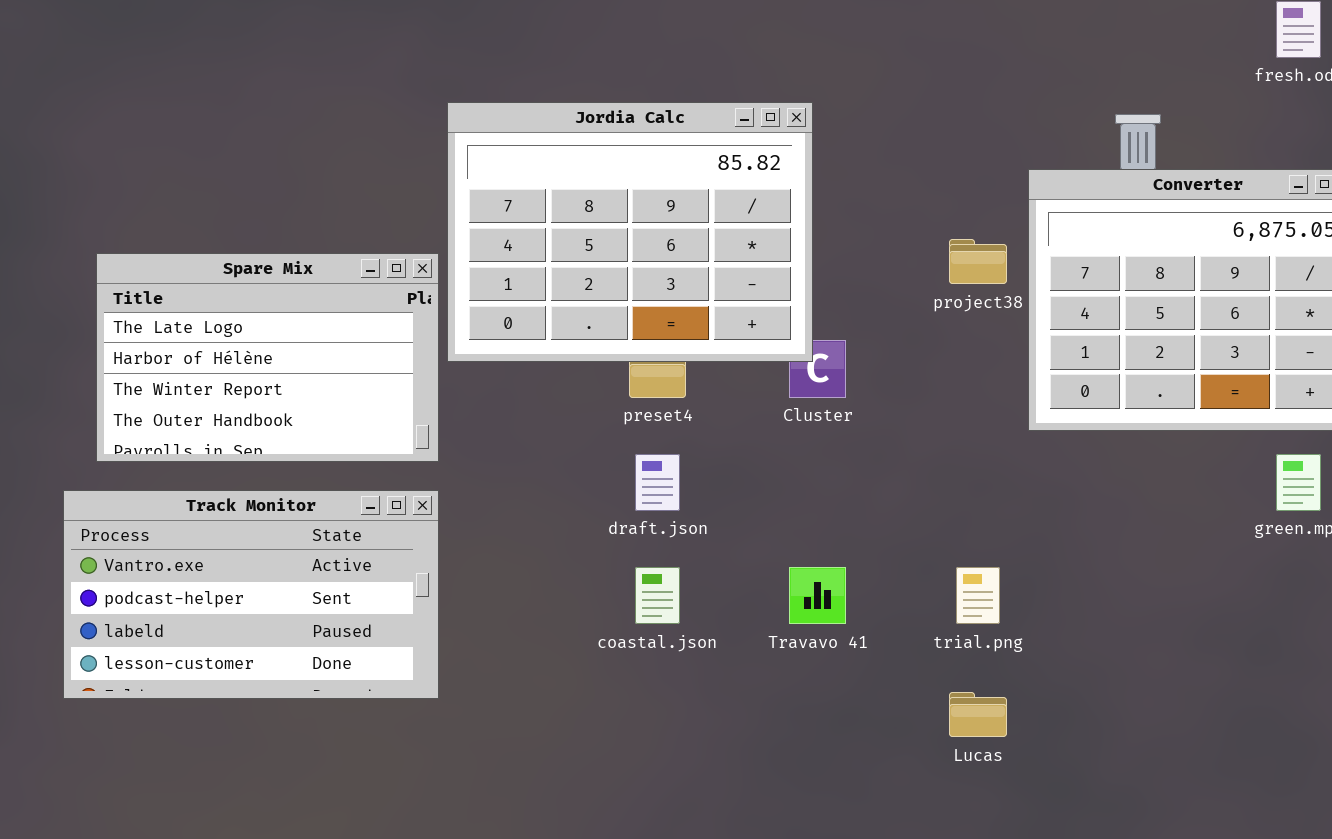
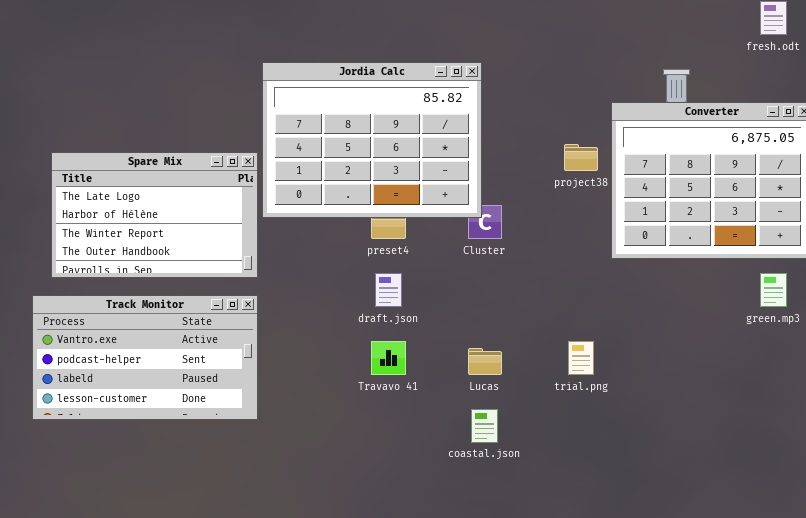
coastal.json: [635,567,680,624] -> [471,409,498,443], moved
Travavo 41: [789,567,846,624] -> [371,341,406,375], moved
Lucas: [949,692,1007,737] -> [468,348,502,375], moved

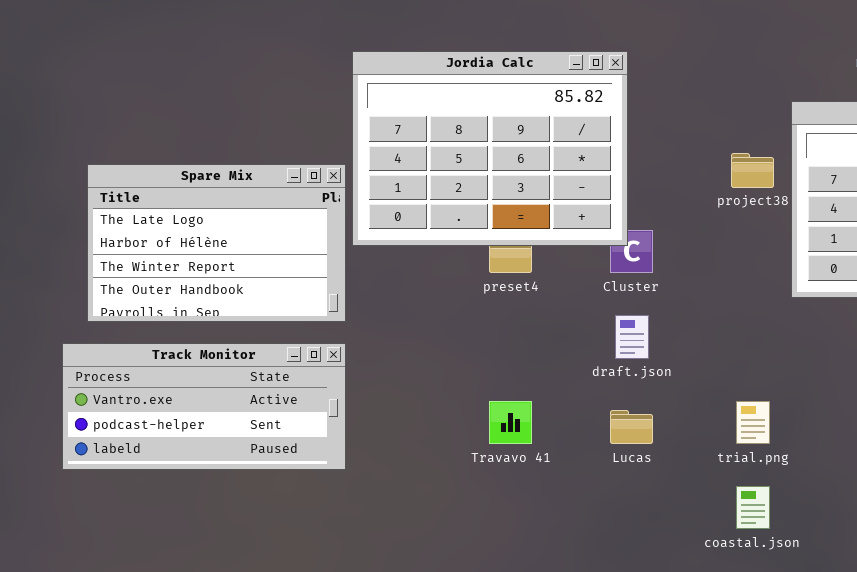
draft.json: [375,273,402,307] -> [615,315,649,359], moved
Track Monitor: [32,295,258,420] -> [62,343,346,470], resized
coastal.json: [471,409,498,443] -> [736,486,770,529], moved

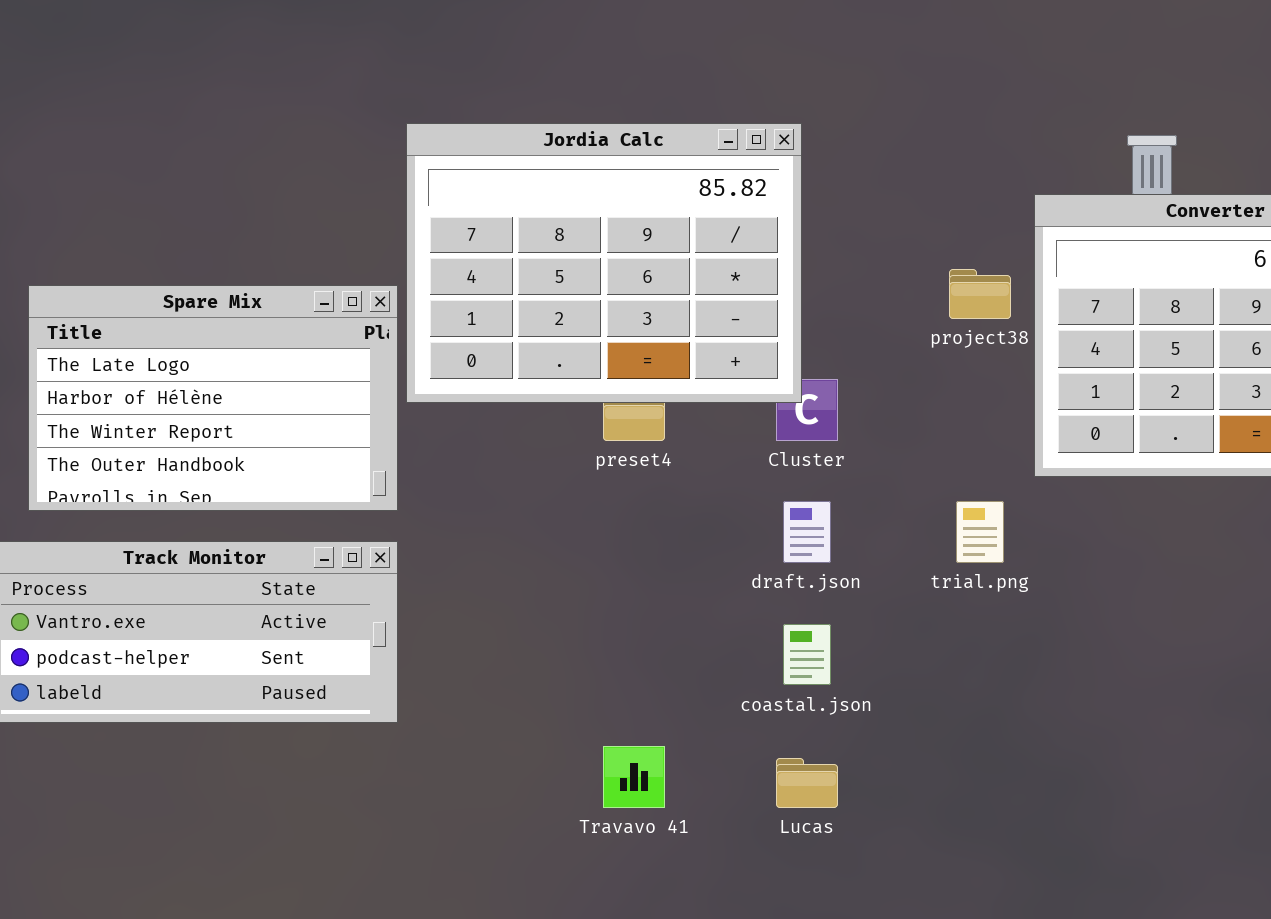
Travavo 41: [489,401,532,444] -> [603,746,665,808], moved
trial.png: [736,401,770,444] -> [956,501,1004,563], moved
Lucas: [610,410,653,444] -> [776,758,838,808], moved
coastal.json: [736,486,770,529] -> [783,624,831,685], moved

